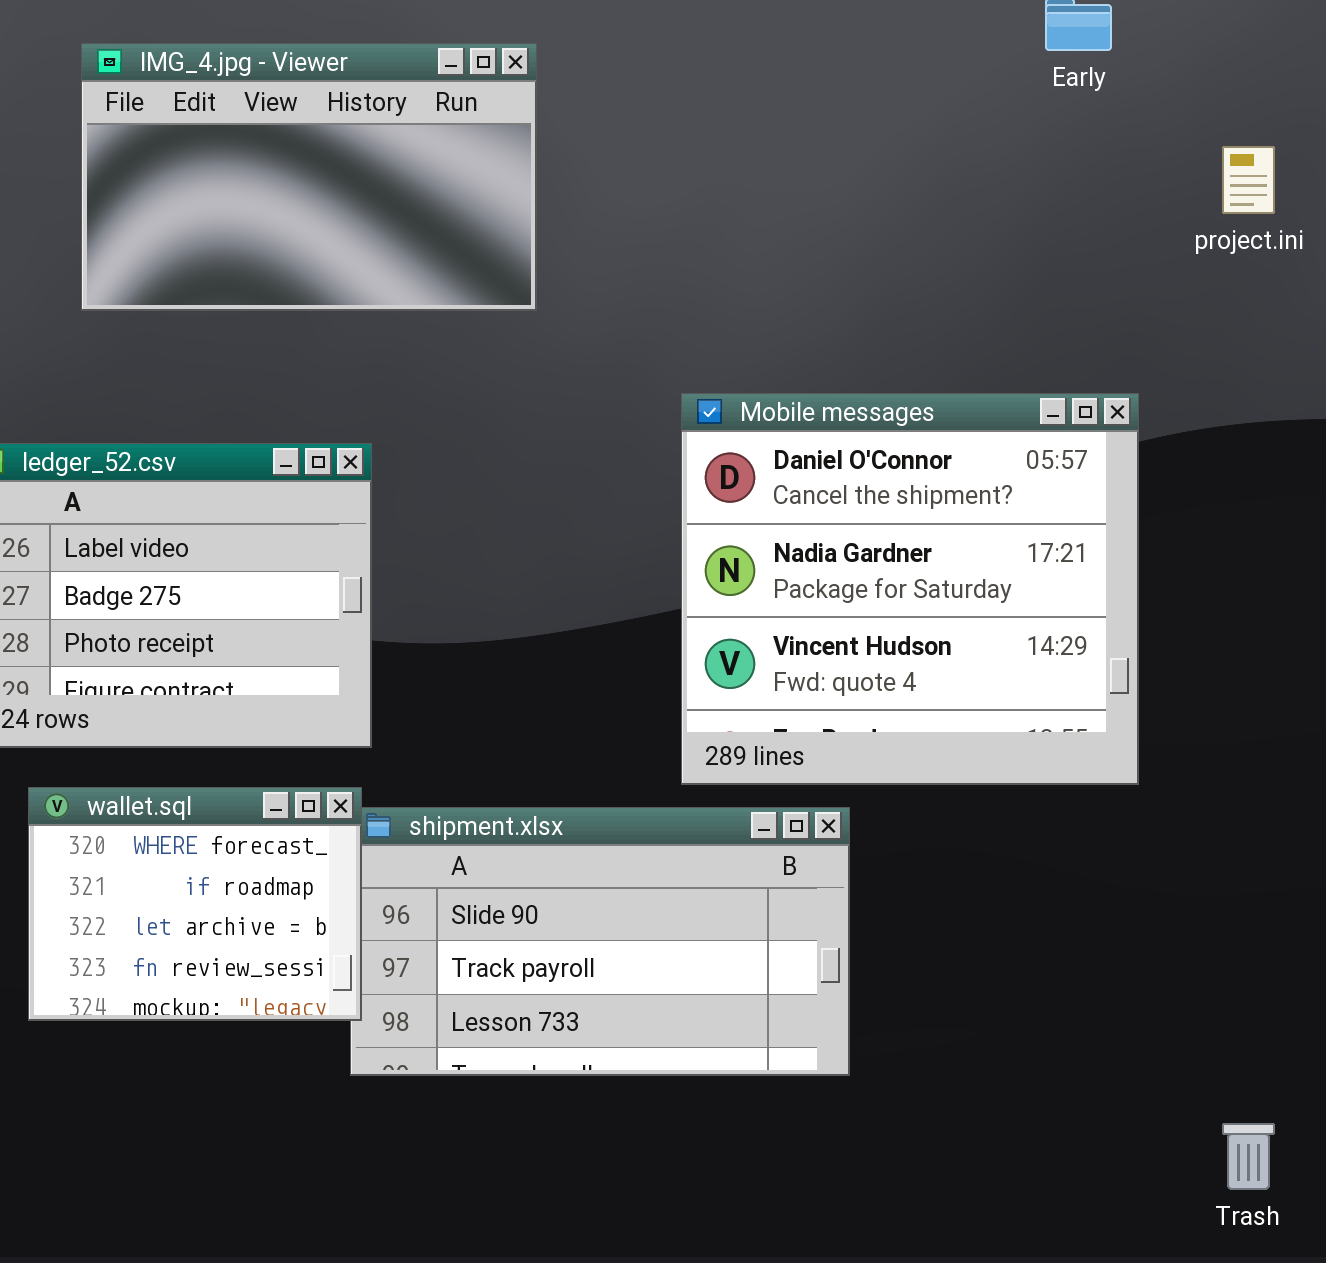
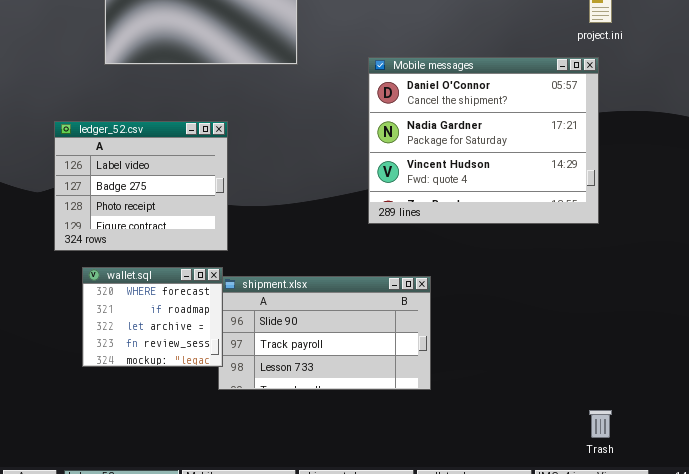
Mobile messages: [681,393,1139,785] -> [368,57,599,224], moved, resized

